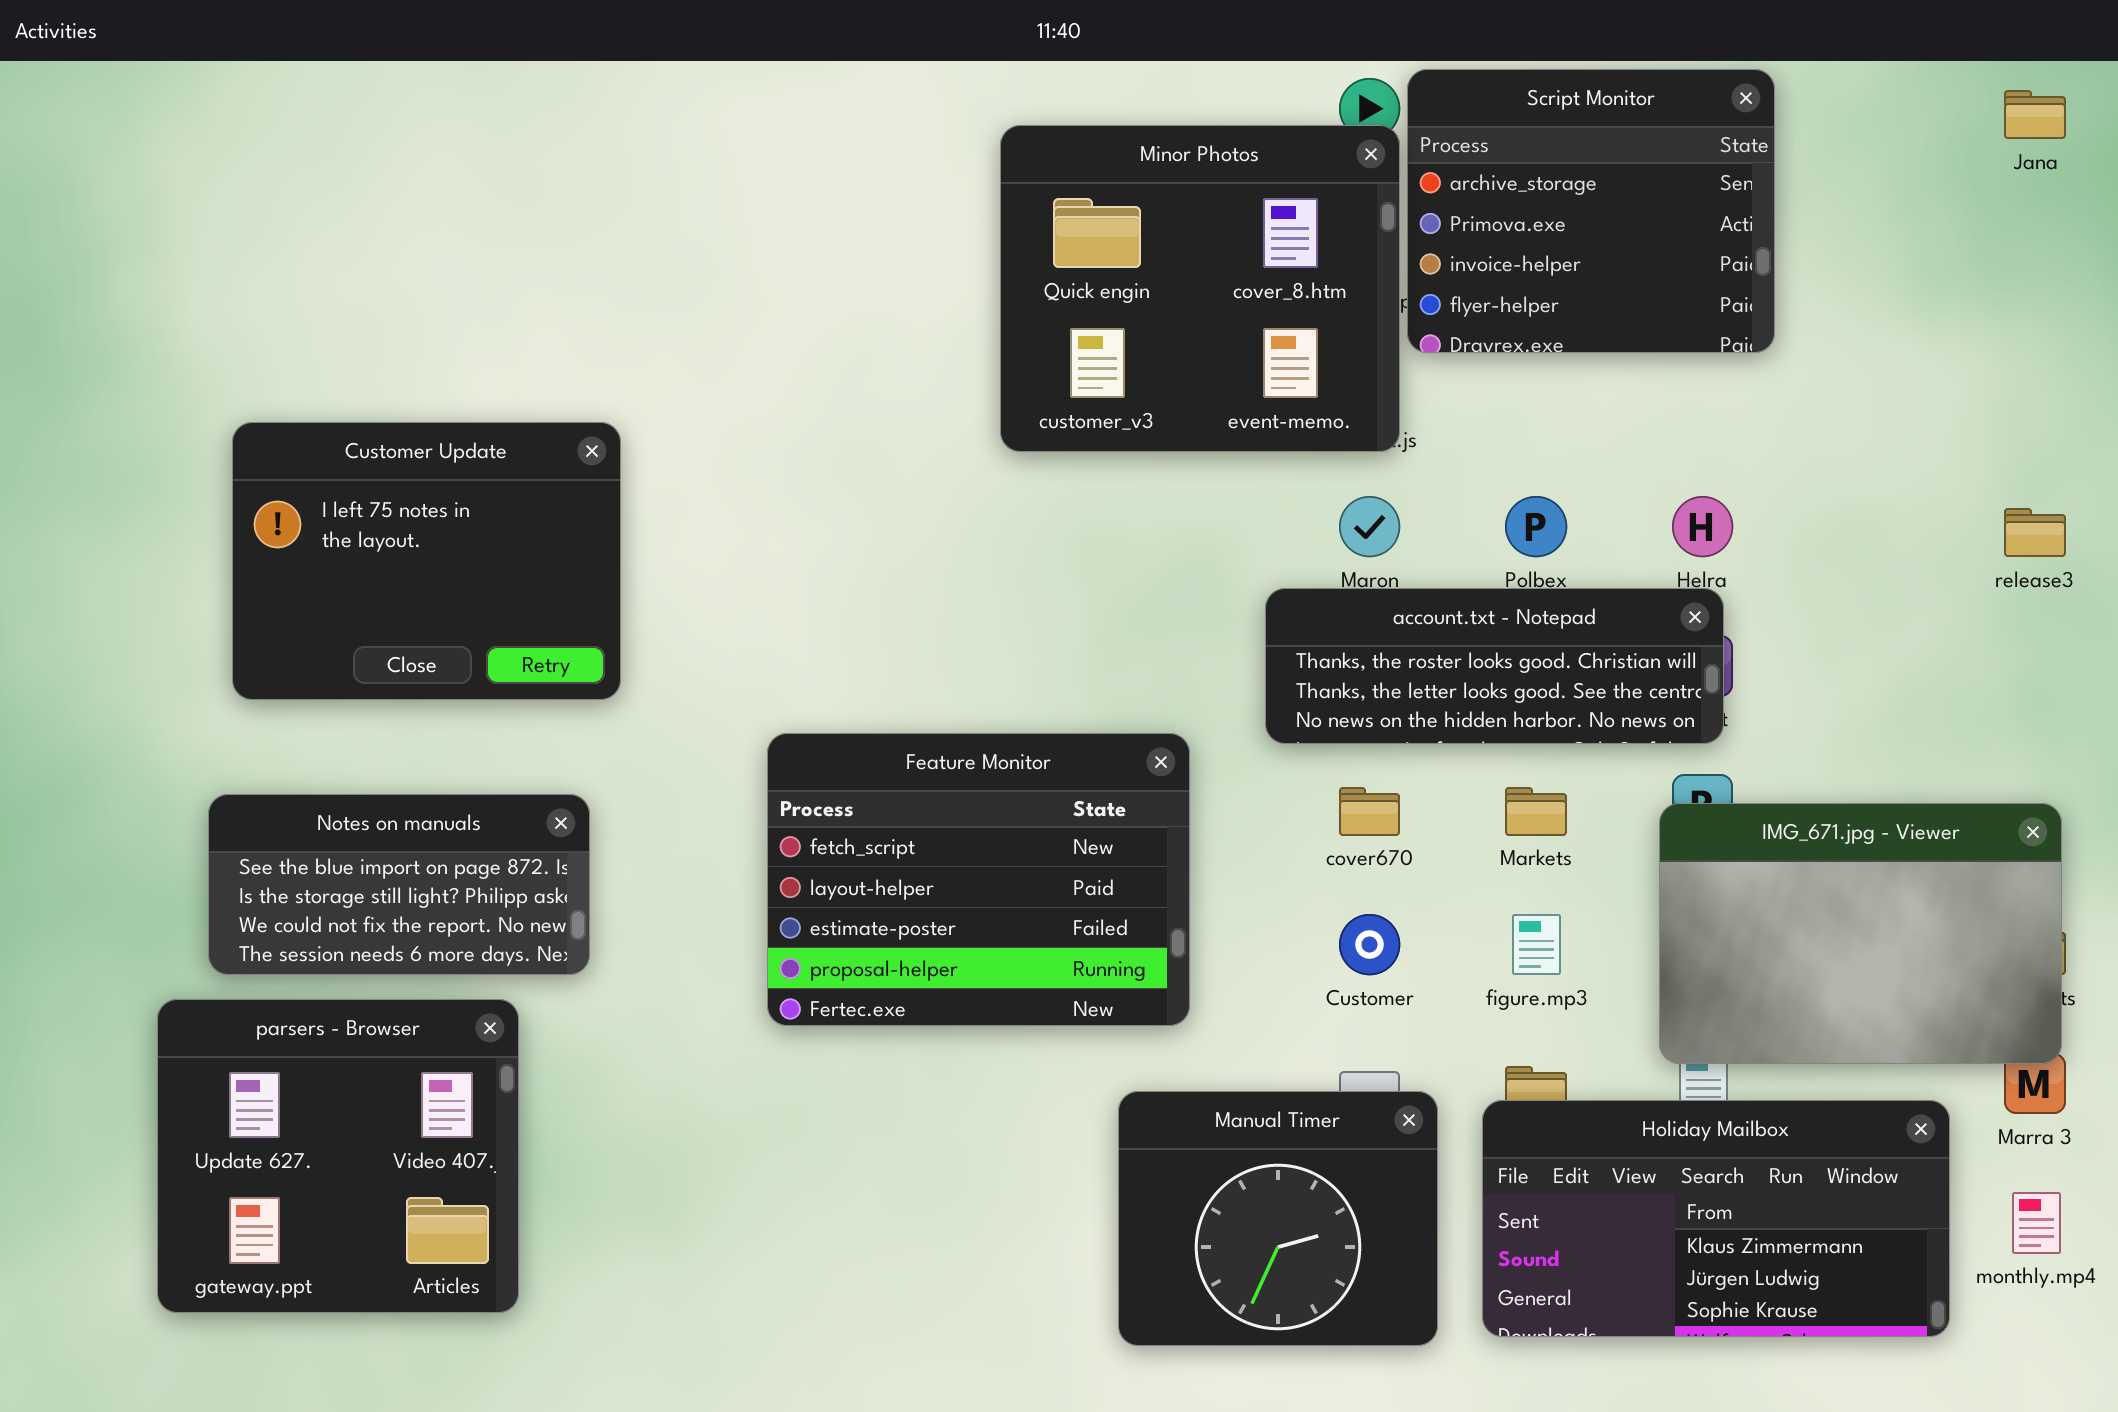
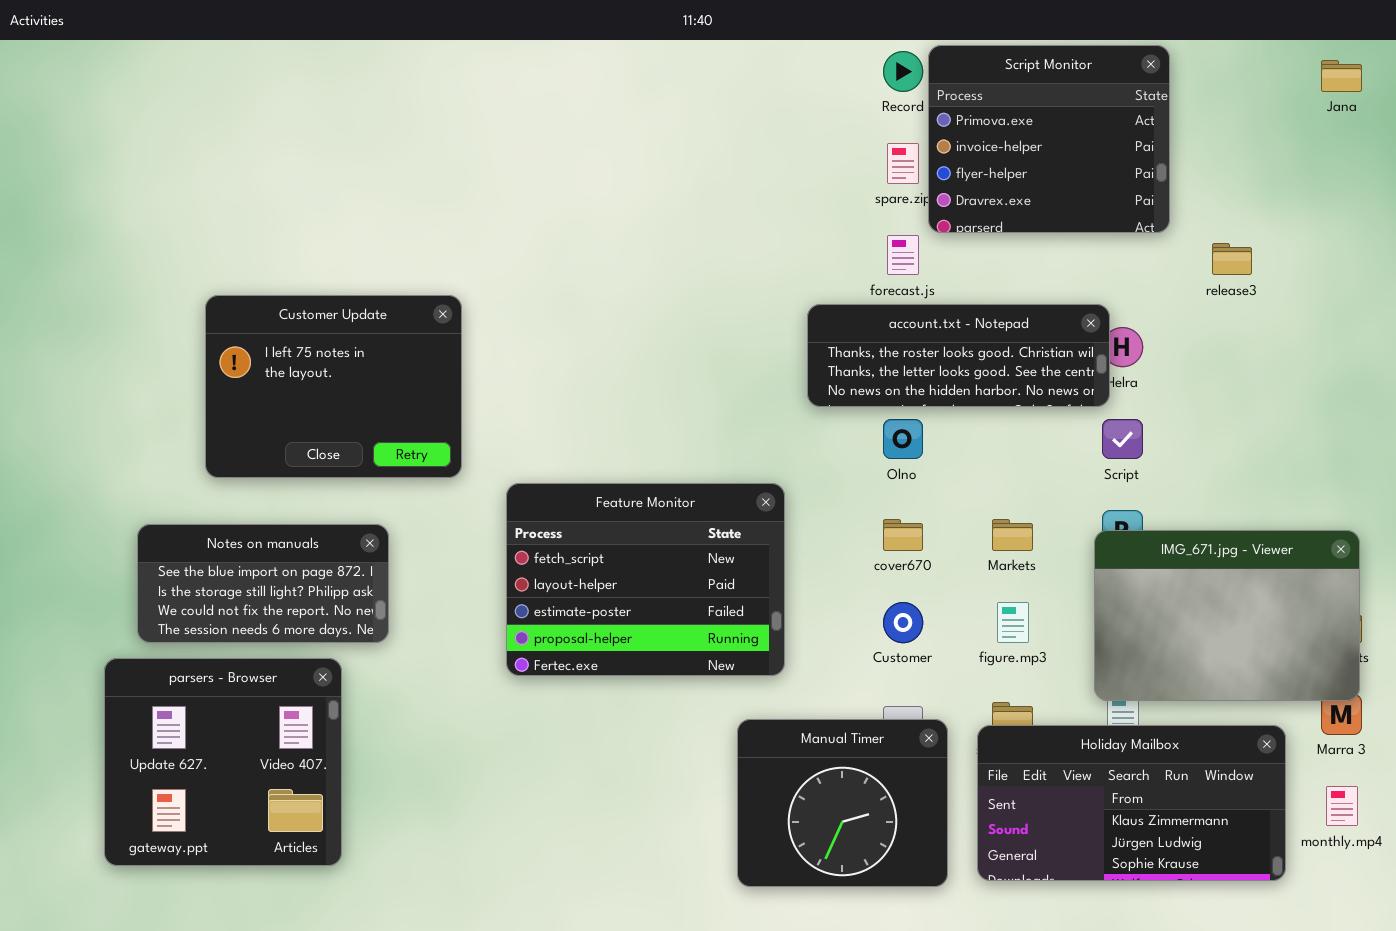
Script Monitor: [1407,69,1775,353] -> [928,45,1170,233], scrolled down 1 row
Minor Photos: [1000,125,1400,452] -> none, closed
Customer Update: [232,422,621,700] -> [205,295,462,478], moved
release3: [2004,508,2066,557] -> [1212,243,1252,275], moved
account.txt - Notepad: [1265,588,1724,744] -> [807,304,1110,407], moved

